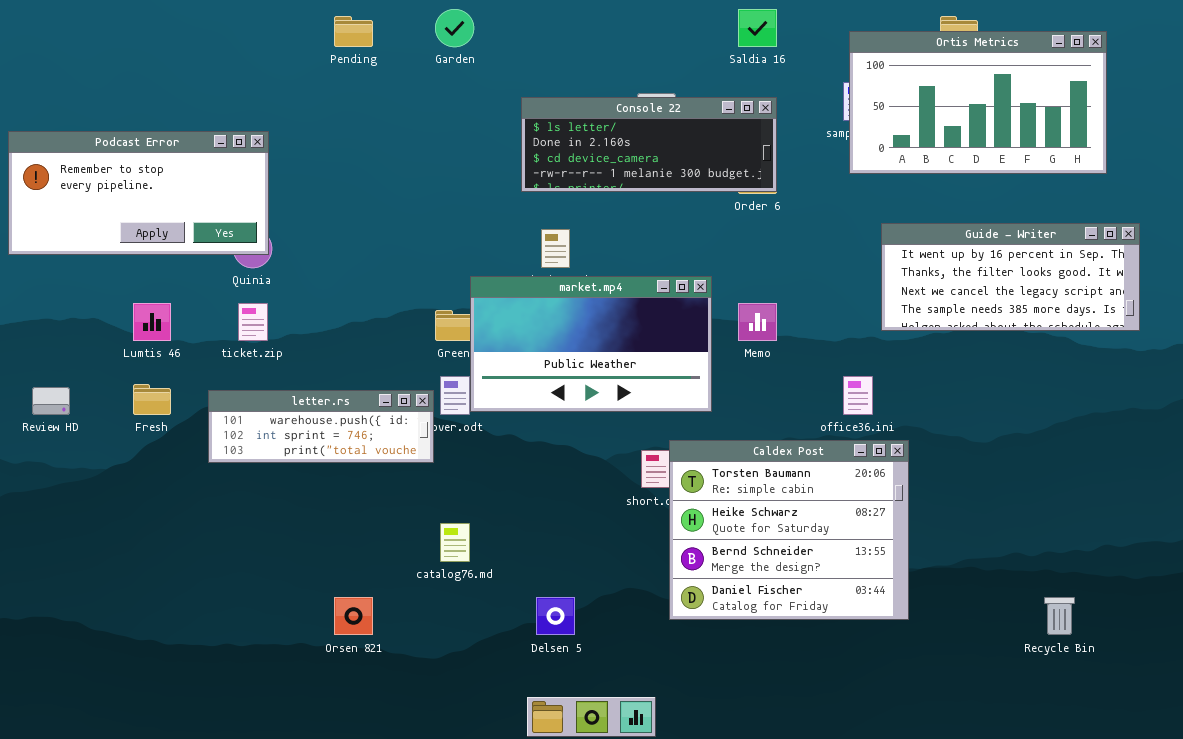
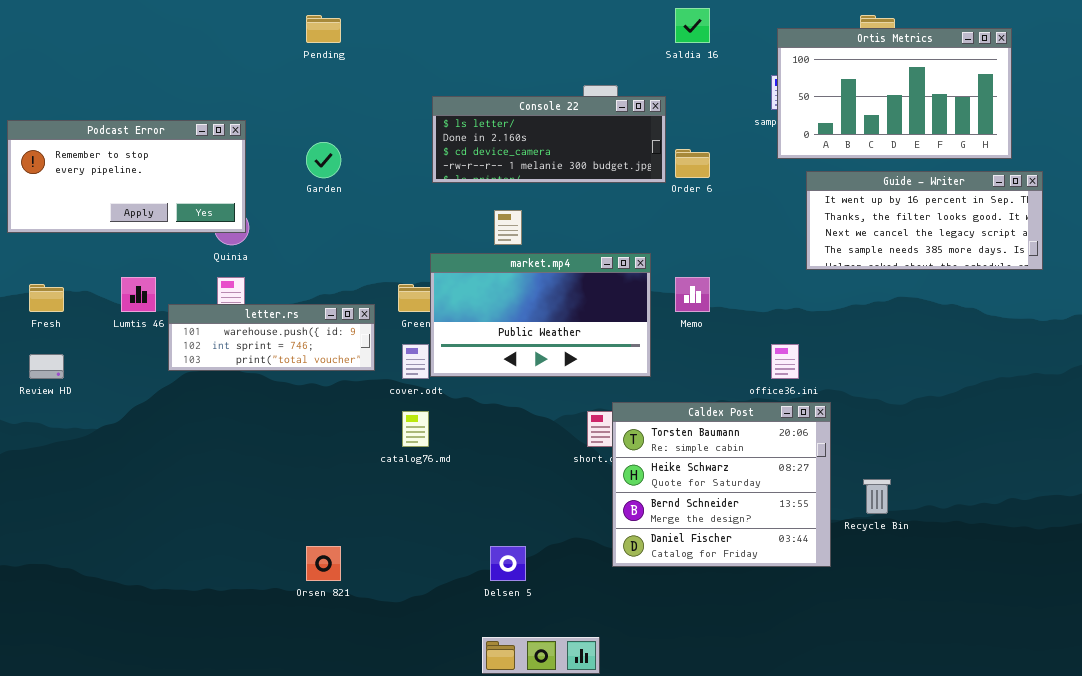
Garden: [435,9,474,47] -> [306,142,341,178], moved
Console 22: [521,97,777,192] -> [432,96,666,183], moved
Guide - Writer: [881,223,1140,331] -> [806,171,1043,270], moved
Fresh: [133,384,171,415] -> [29,284,64,312], moved
letter.rs: [208,390,434,463] -> [168,304,375,371], moved
catalog76.md: [440,523,470,562] -> [402,411,429,447], moved
Recycle Bin: [1044,597,1075,635] -> [863,479,891,514], moved

